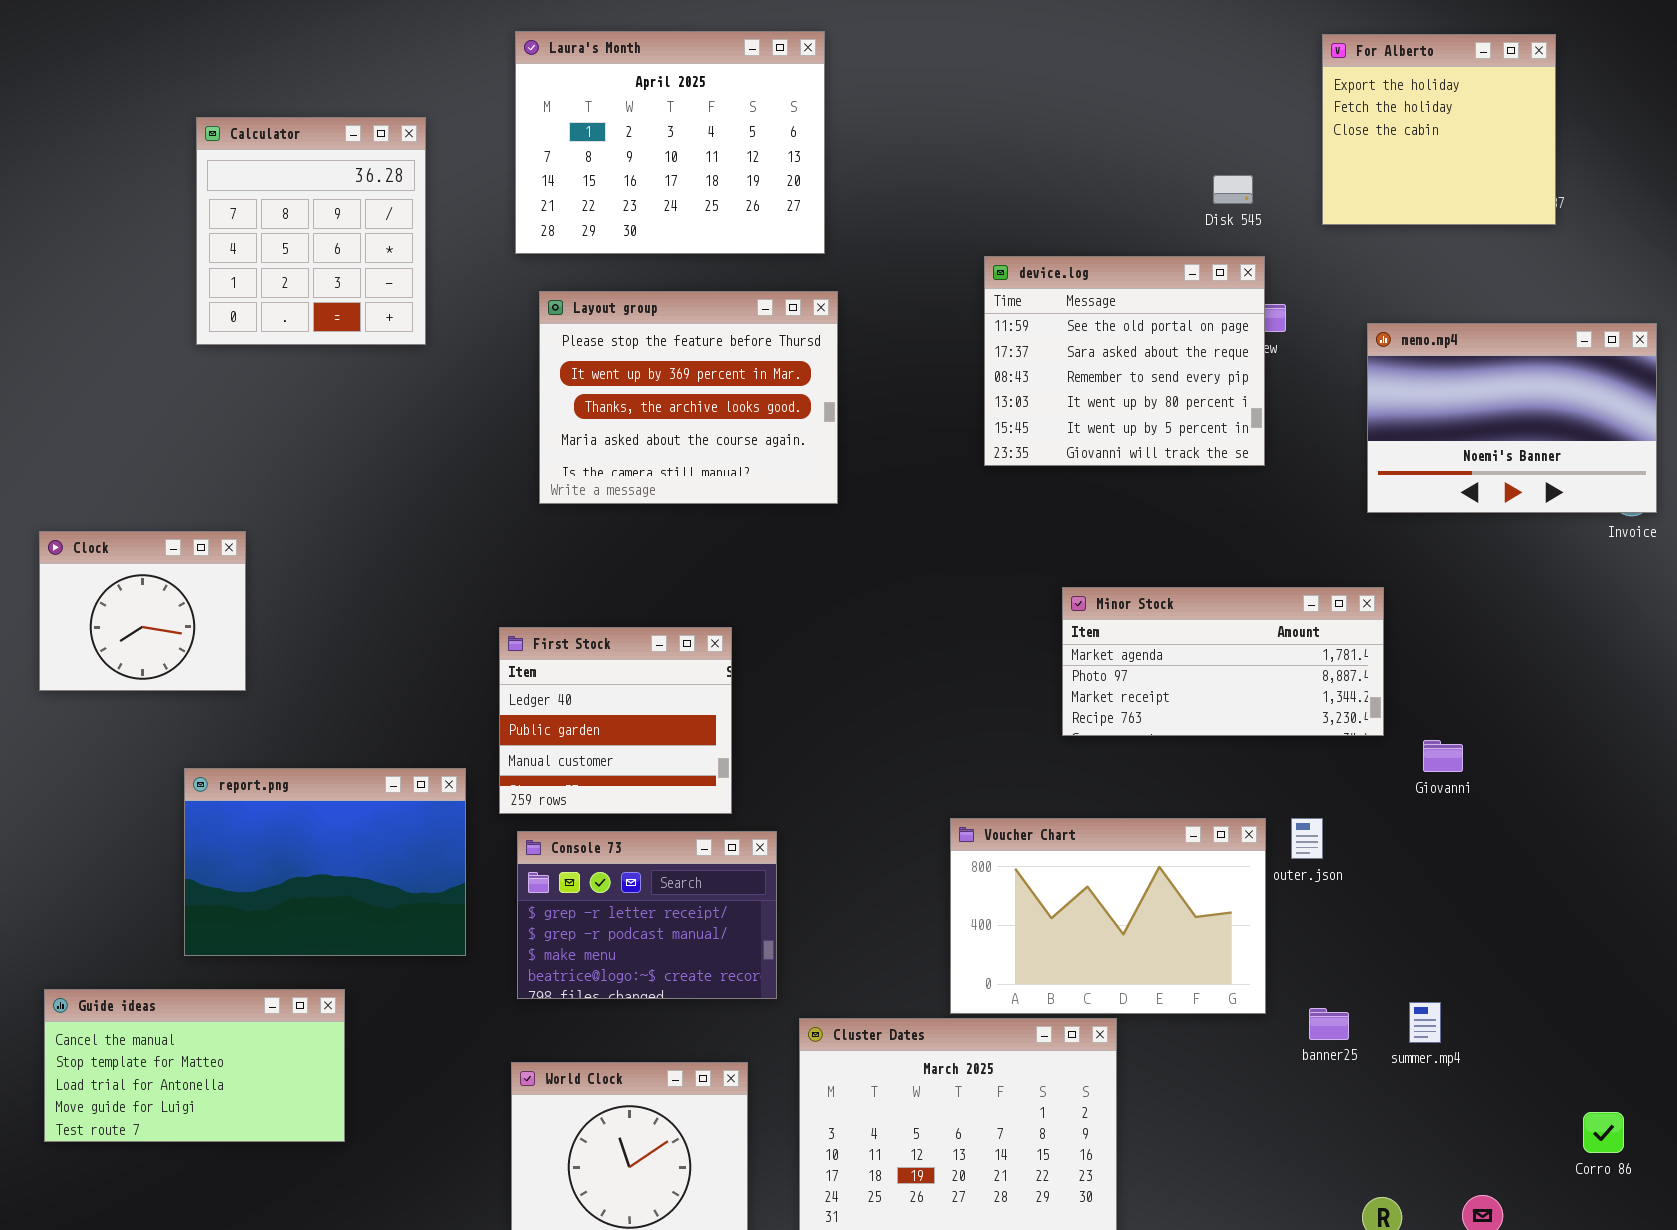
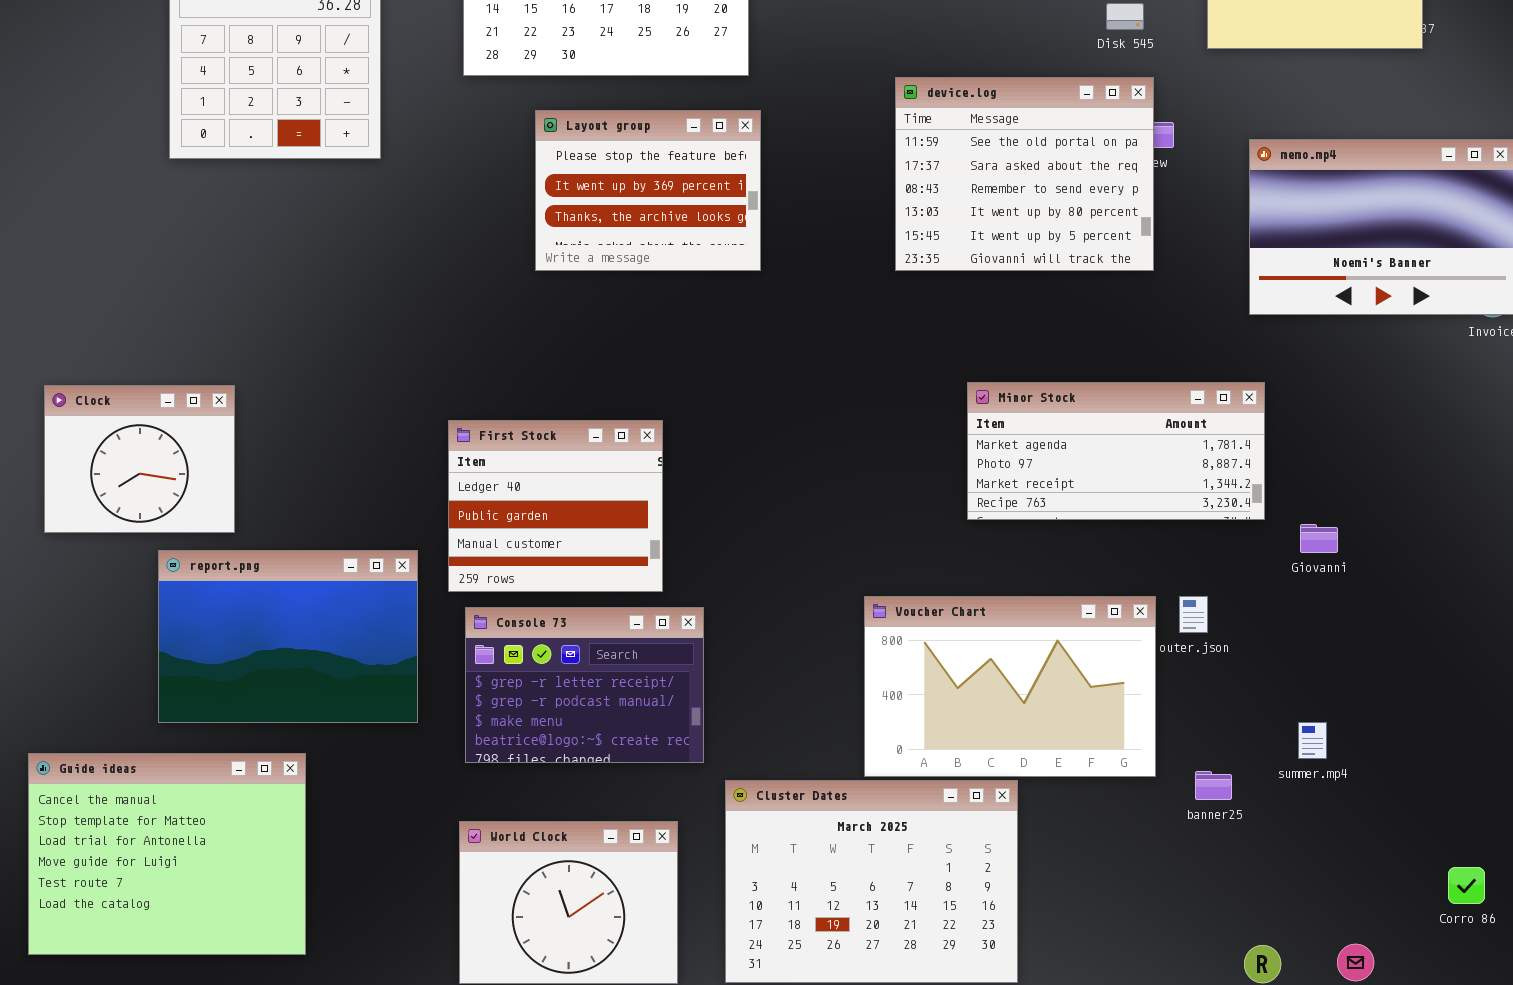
Layout group: [539,291,838,504] -> [535,110,761,271], resized
Clock: [39,531,246,691] -> [44,385,235,533], moved
Guide ideas: [44,989,345,1142] -> [28,753,306,955], resized
summer.mp4: [1409,1002,1441,1043] -> [1298,722,1327,759], moved

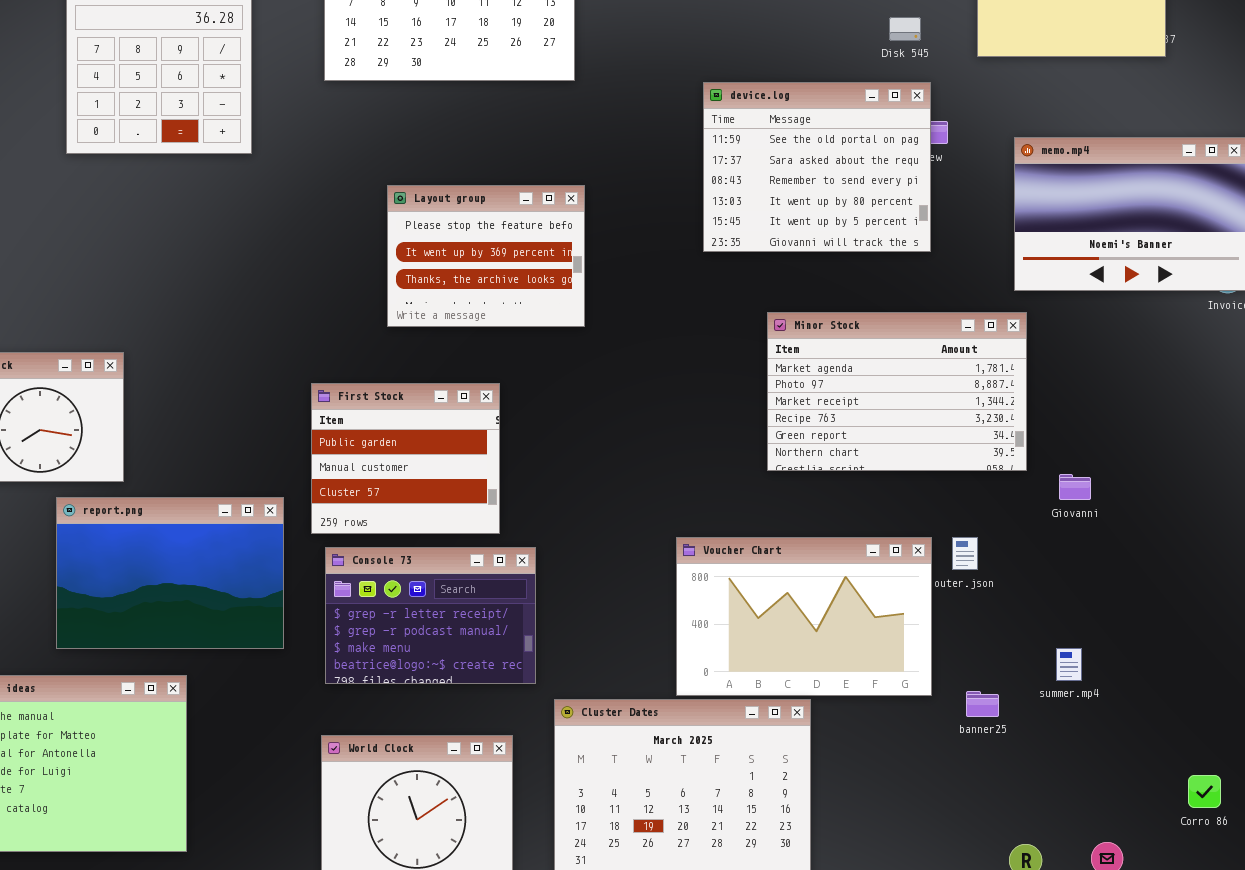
Layout group: [535,110,761,271] -> [387,185,585,327], moved
Minor Stock: [967,382,1265,520] -> [767,312,1027,471], resized
First Stock: [448,420,663,592] -> [311,383,500,534], scrolled down 1 row

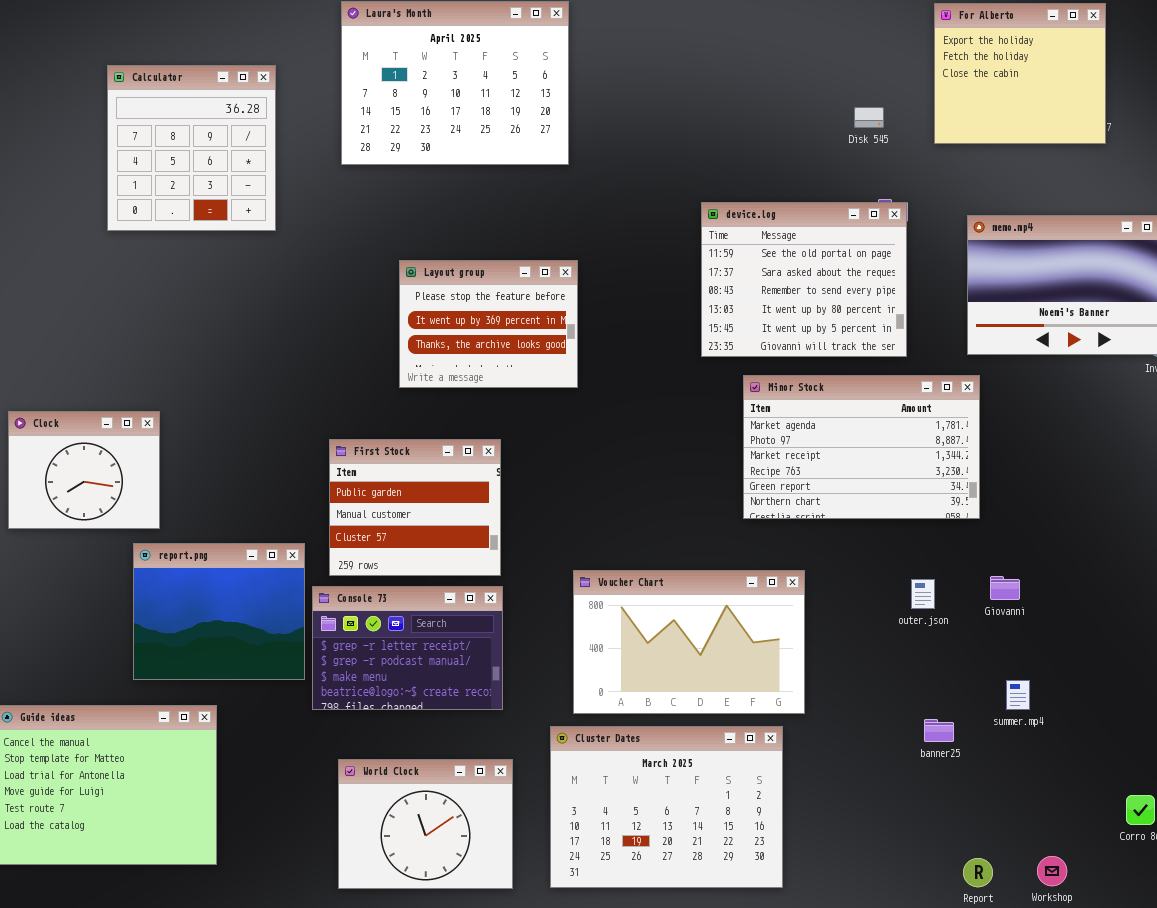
device.log: [703,82,931,252] -> [701,202,907,357], moved
Giovanni: [1059,474,1091,500] -> [990,576,1020,600], moved
report.png: [56,497,284,649] -> [133,543,305,680], resized
Voucher Chart: [676,537,932,696] -> [573,570,805,714], moved
Console 73: [325,547,536,684] -> [312,586,503,710], moved

